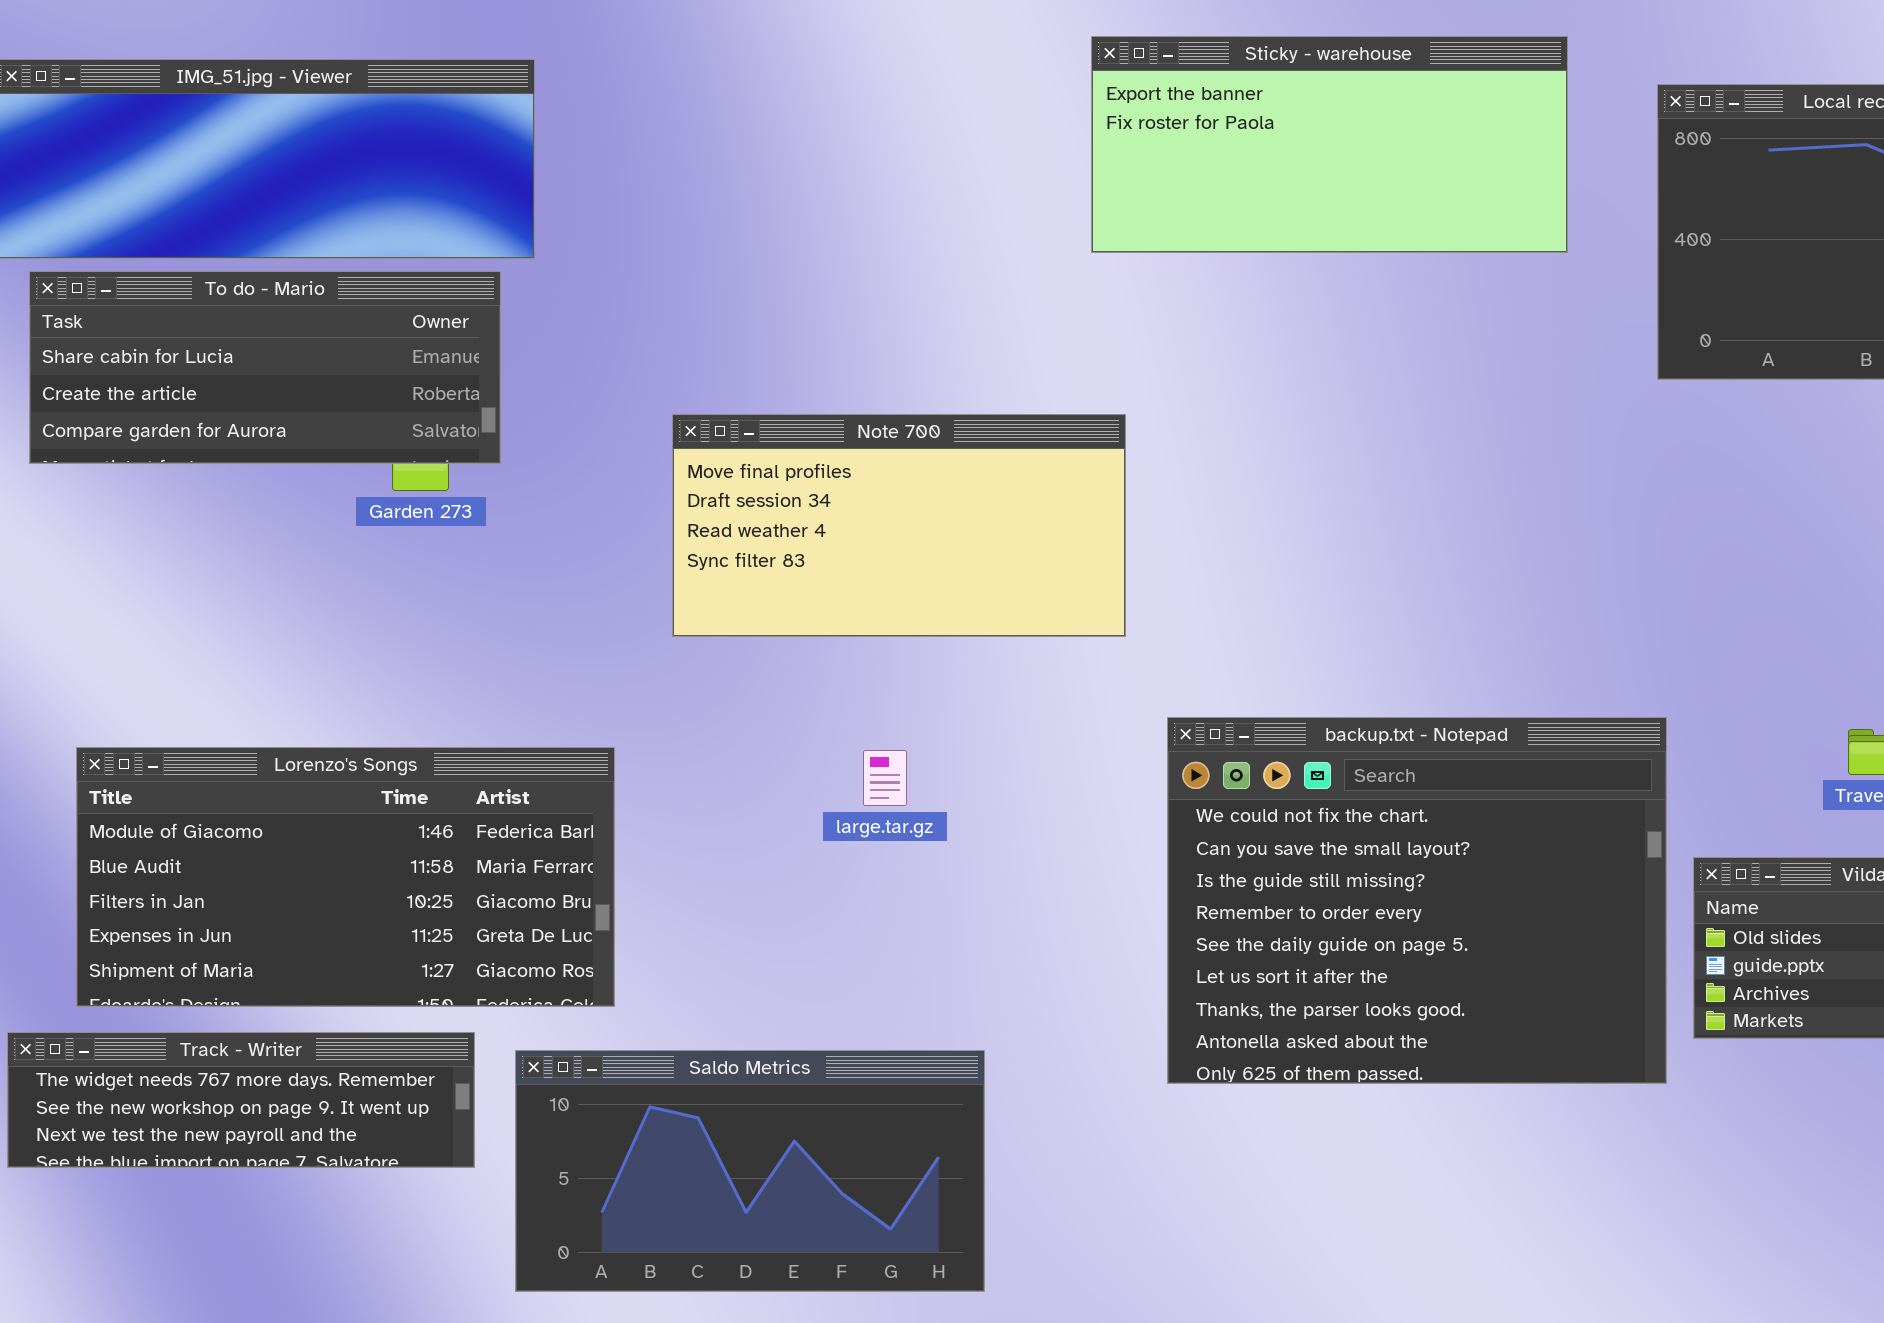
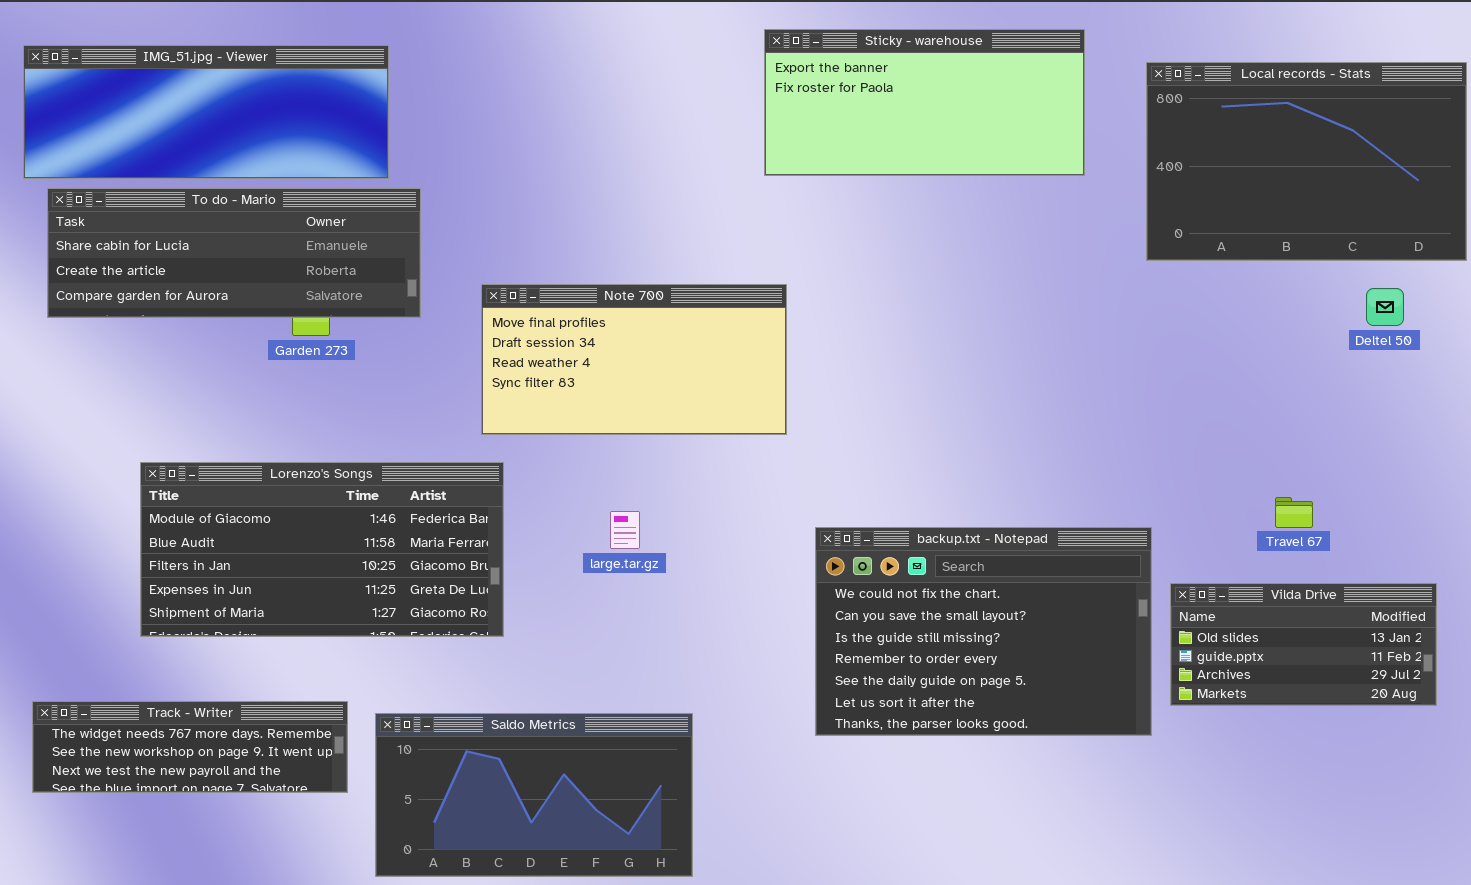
To do - Mario: [29,271,501,464] -> [47,188,421,318], resized
backup.txt - Notepad: [1167,717,1667,1084] -> [815,527,1152,736], resized
Lorenzo's Songs: [76,747,615,1007] -> [140,462,504,637], moved

